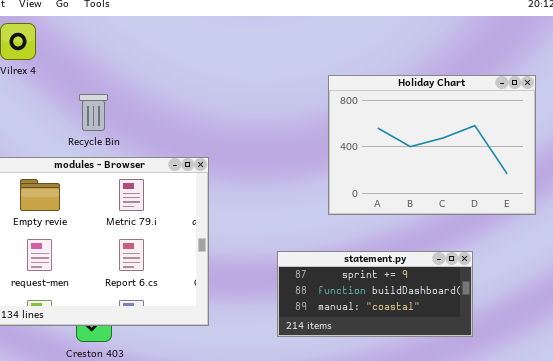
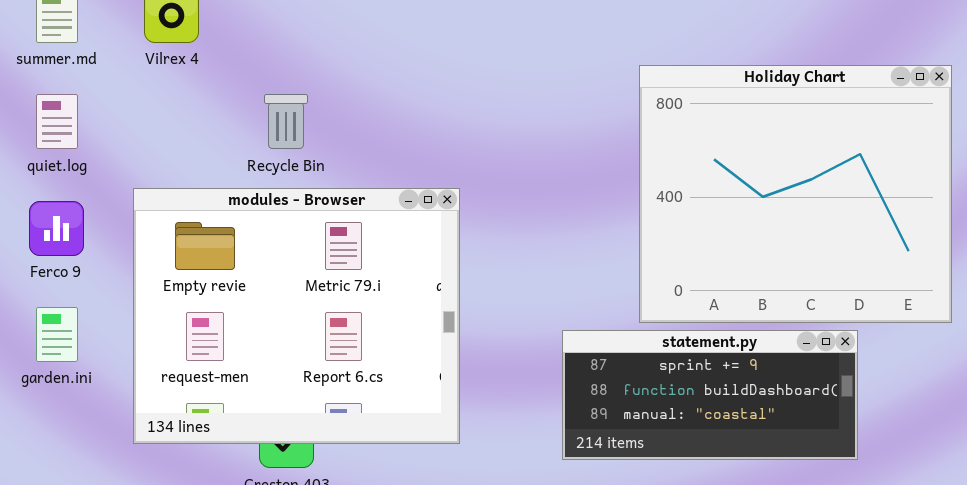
Holiday Chart: [328,75,536,215] -> [639,65,952,323], resized

